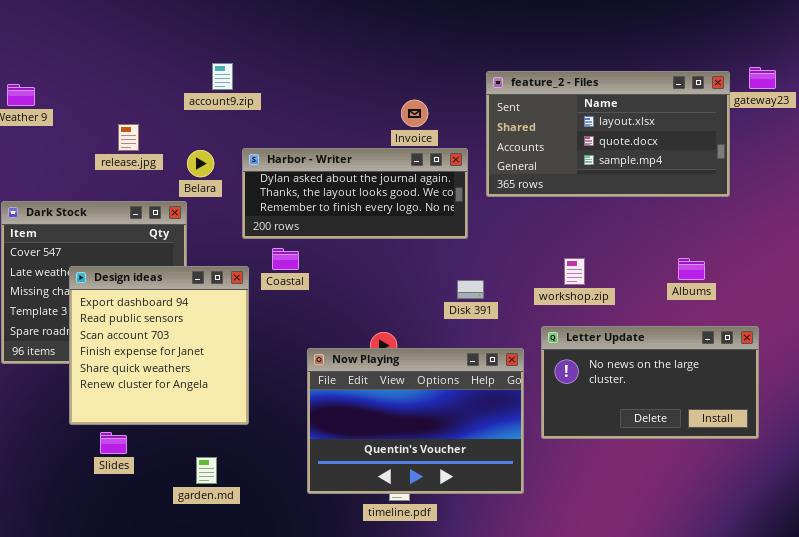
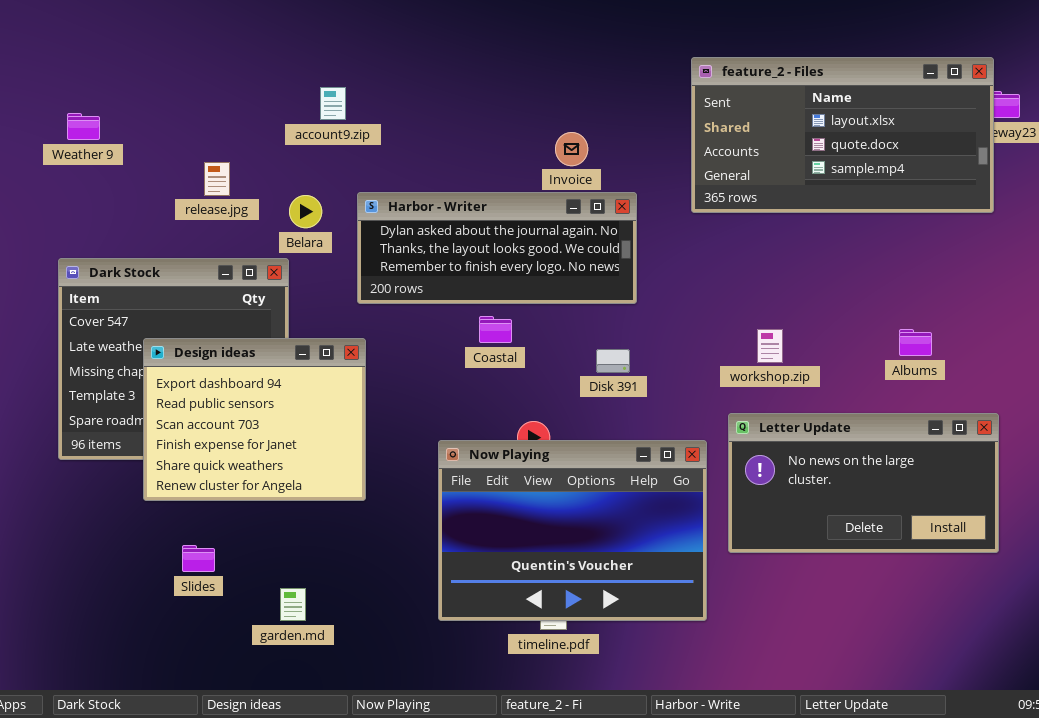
feature_2 - Files: [486,71,730,197] -> [691,57,994,213], moved
Coastal: [272,248,299,270] -> [479,316,512,343], moved
Design ideas: [69,266,249,425] -> [143,338,366,501], resized
Disk 391: [457,280,484,299] -> [596,349,630,373], moved
garden.md: [196,457,217,484] -> [280,588,306,621], moved

